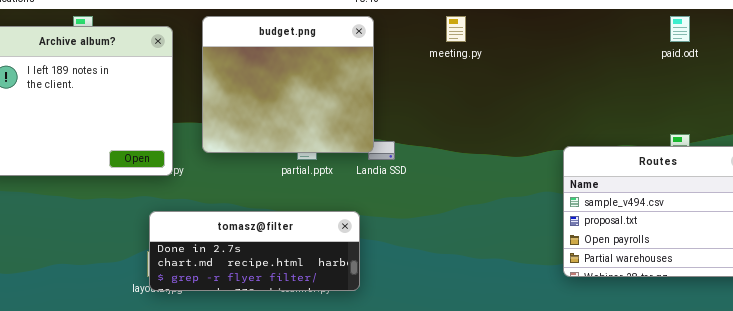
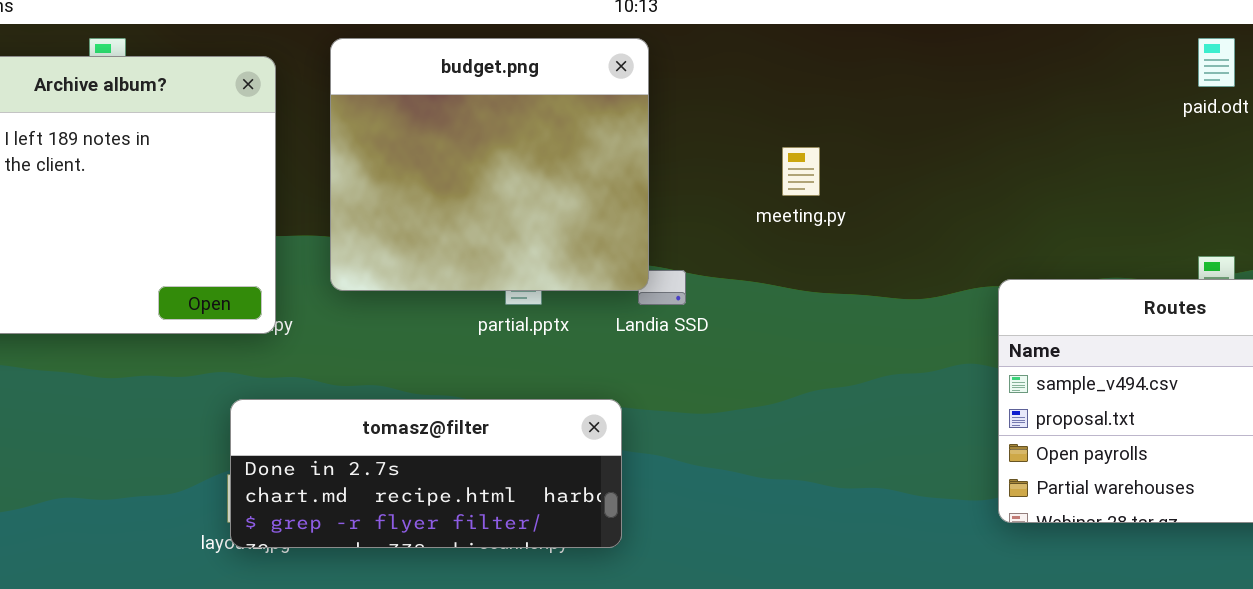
meeting.py: [446,16,466,42] -> [782,147,820,196], moved

